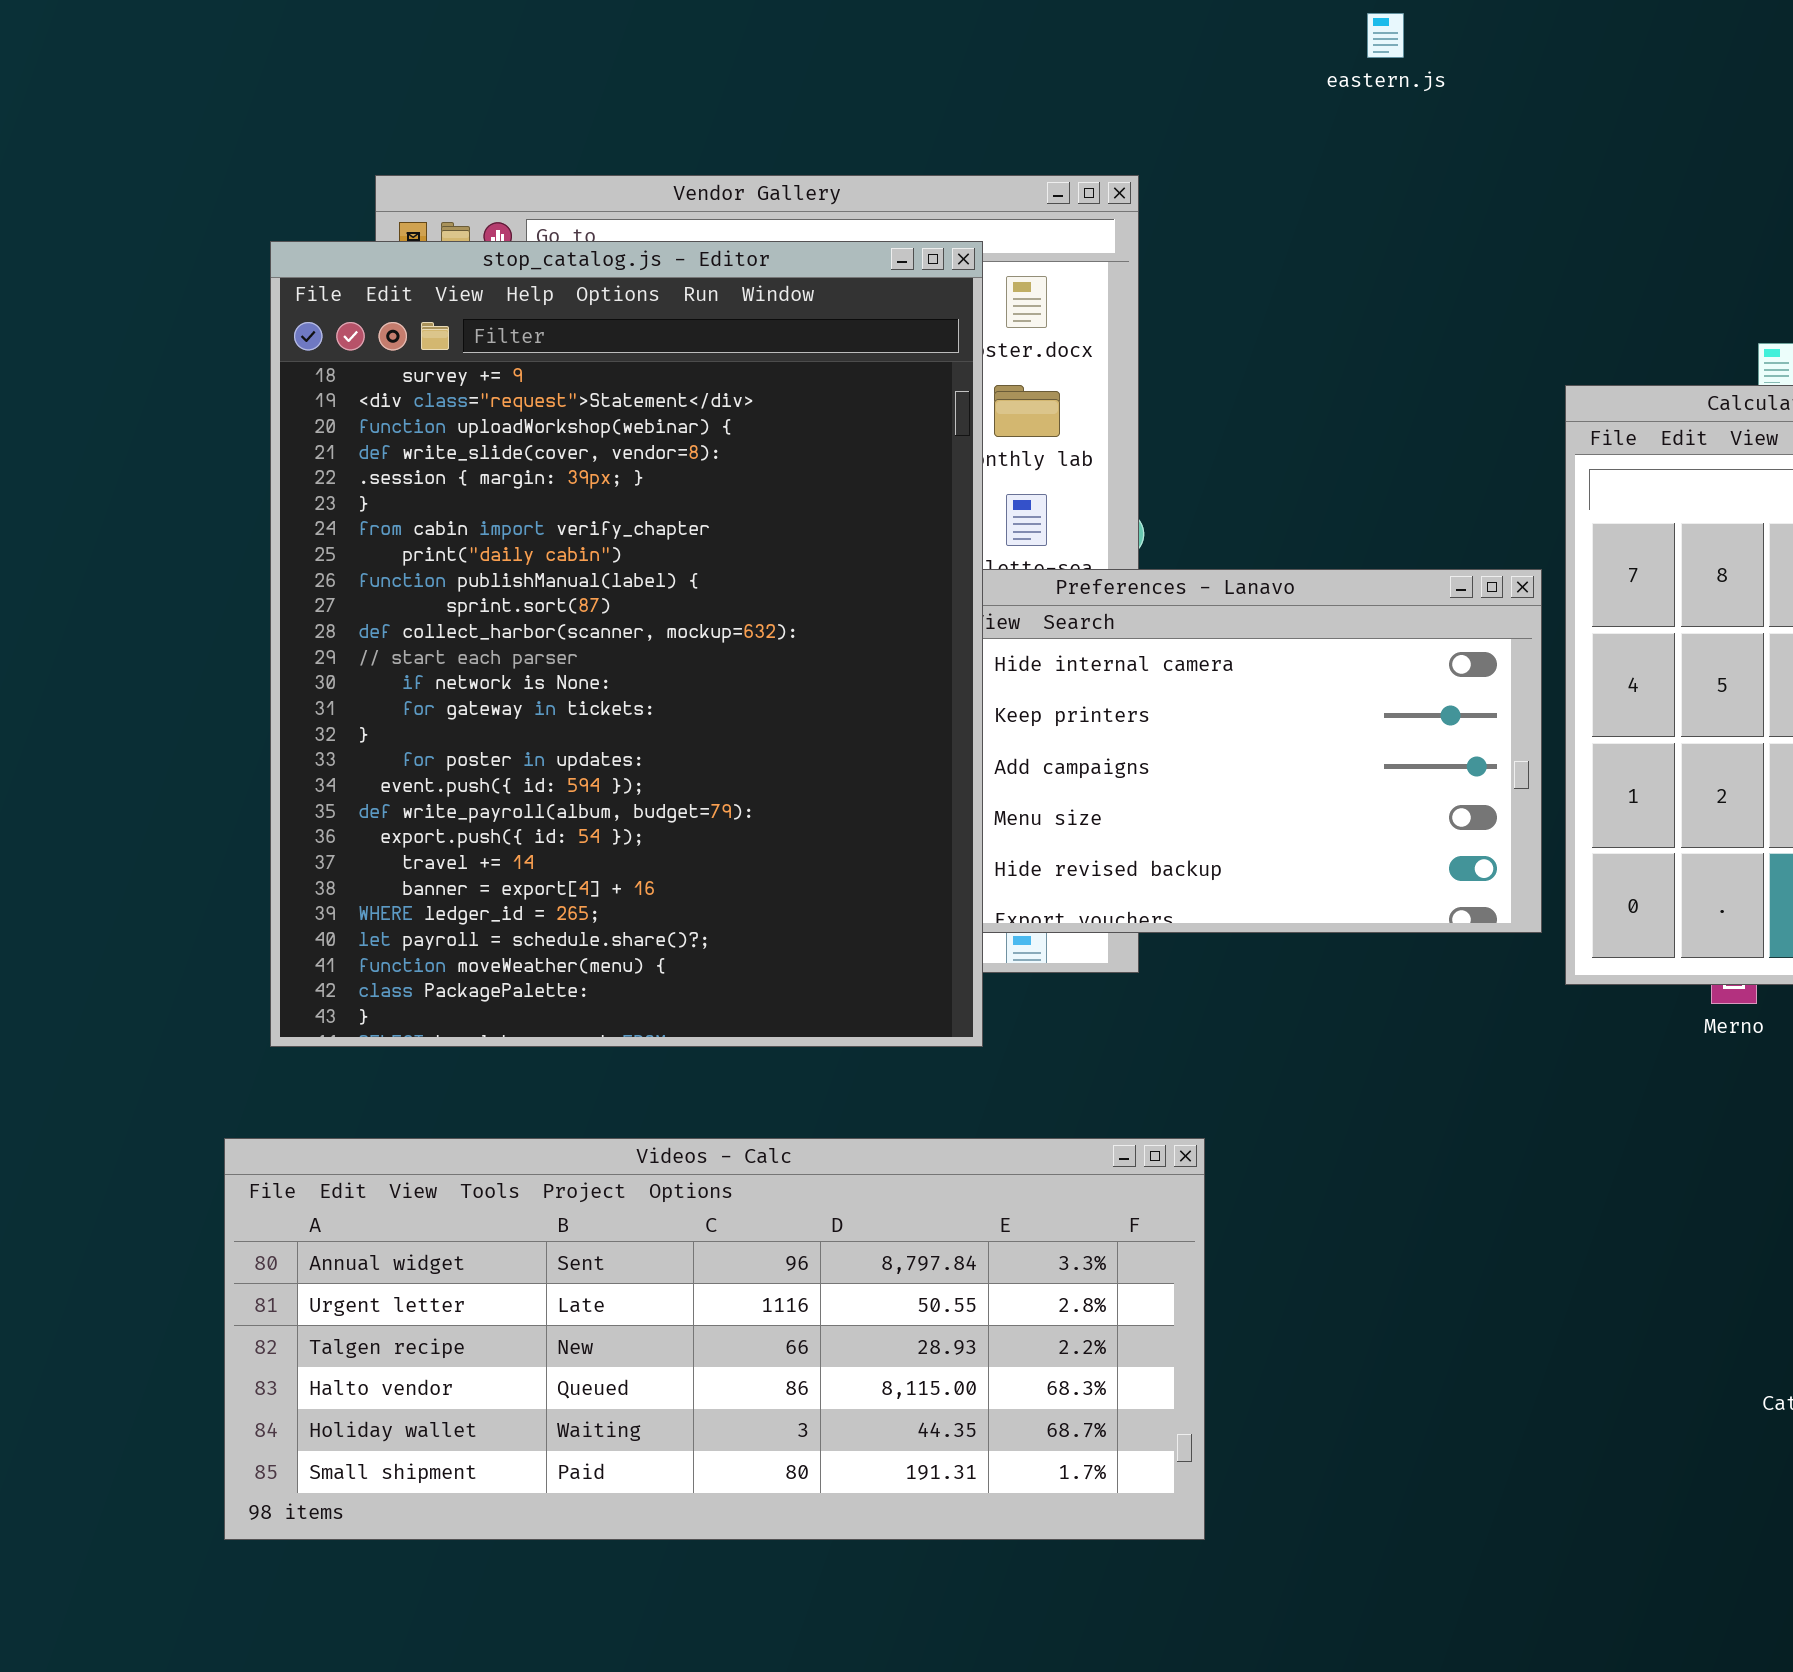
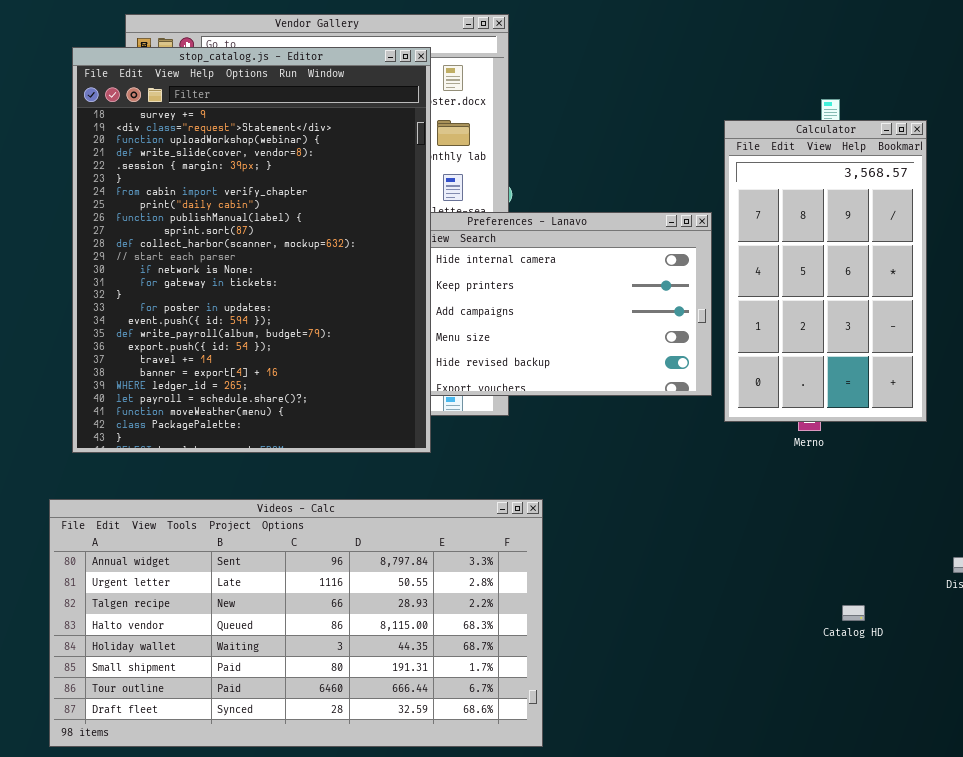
Videos - Calc: [224,1138,1205,1540] -> [49,499,543,747], resized

